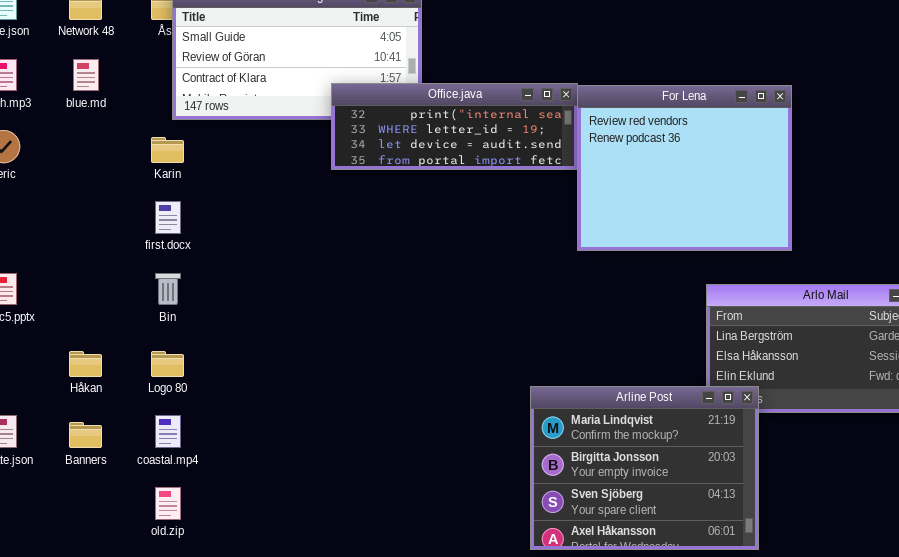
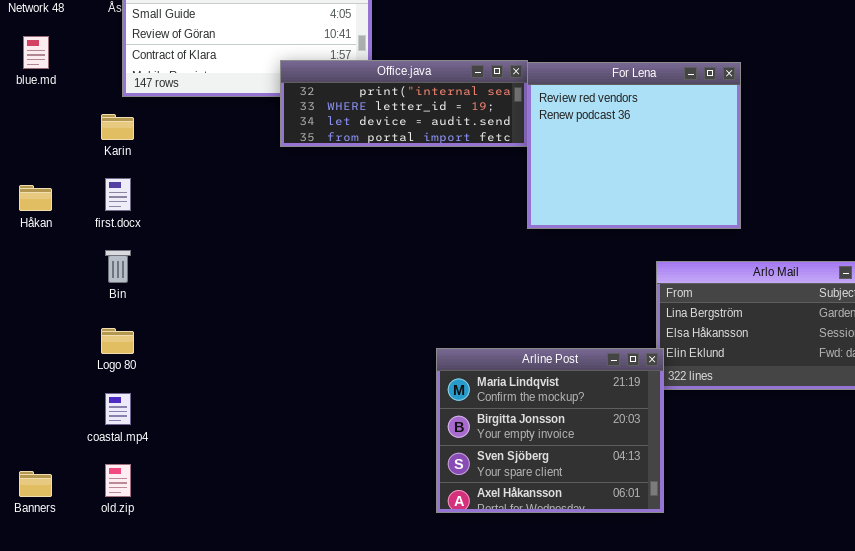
Håkan: [69,351,102,377] -> [19,185,52,211], moved
Arline Post: [530,386,759,550] -> [436,348,664,513], moved
Banners: [69,422,102,448] -> [19,471,52,497], moved

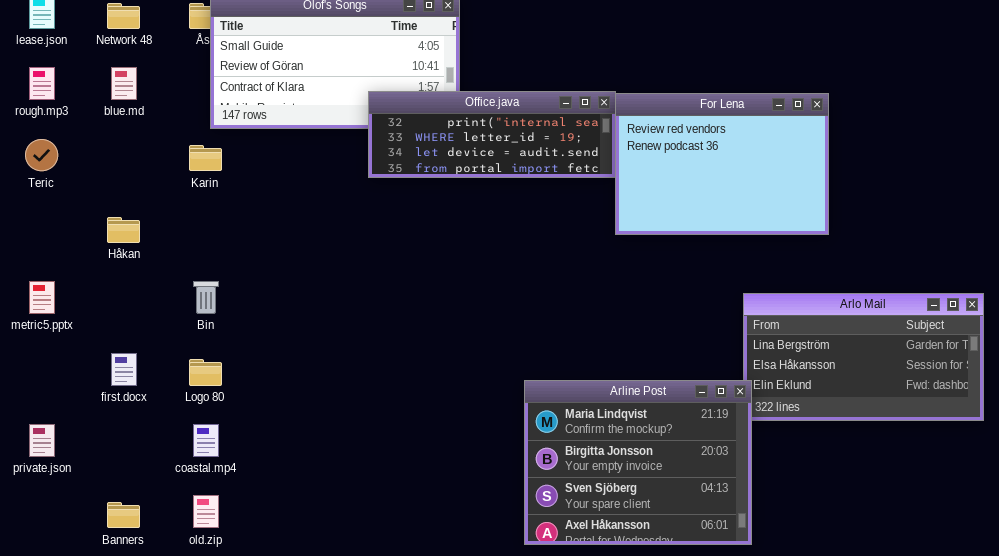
For Lena: [527,62,741,229] -> [615,93,829,235], resized
first.docx: [105,178,131,211] -> [111,353,137,386], moved

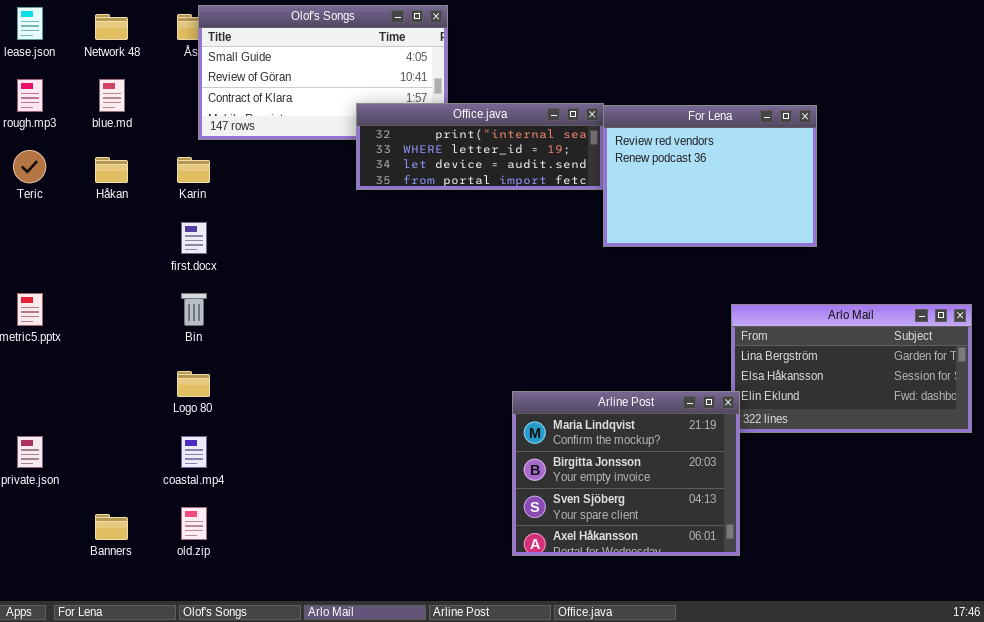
Håkan: [107,217,140,243] -> [95,157,128,183], moved
first.docx: [111,353,137,386] -> [181,222,207,254], moved

